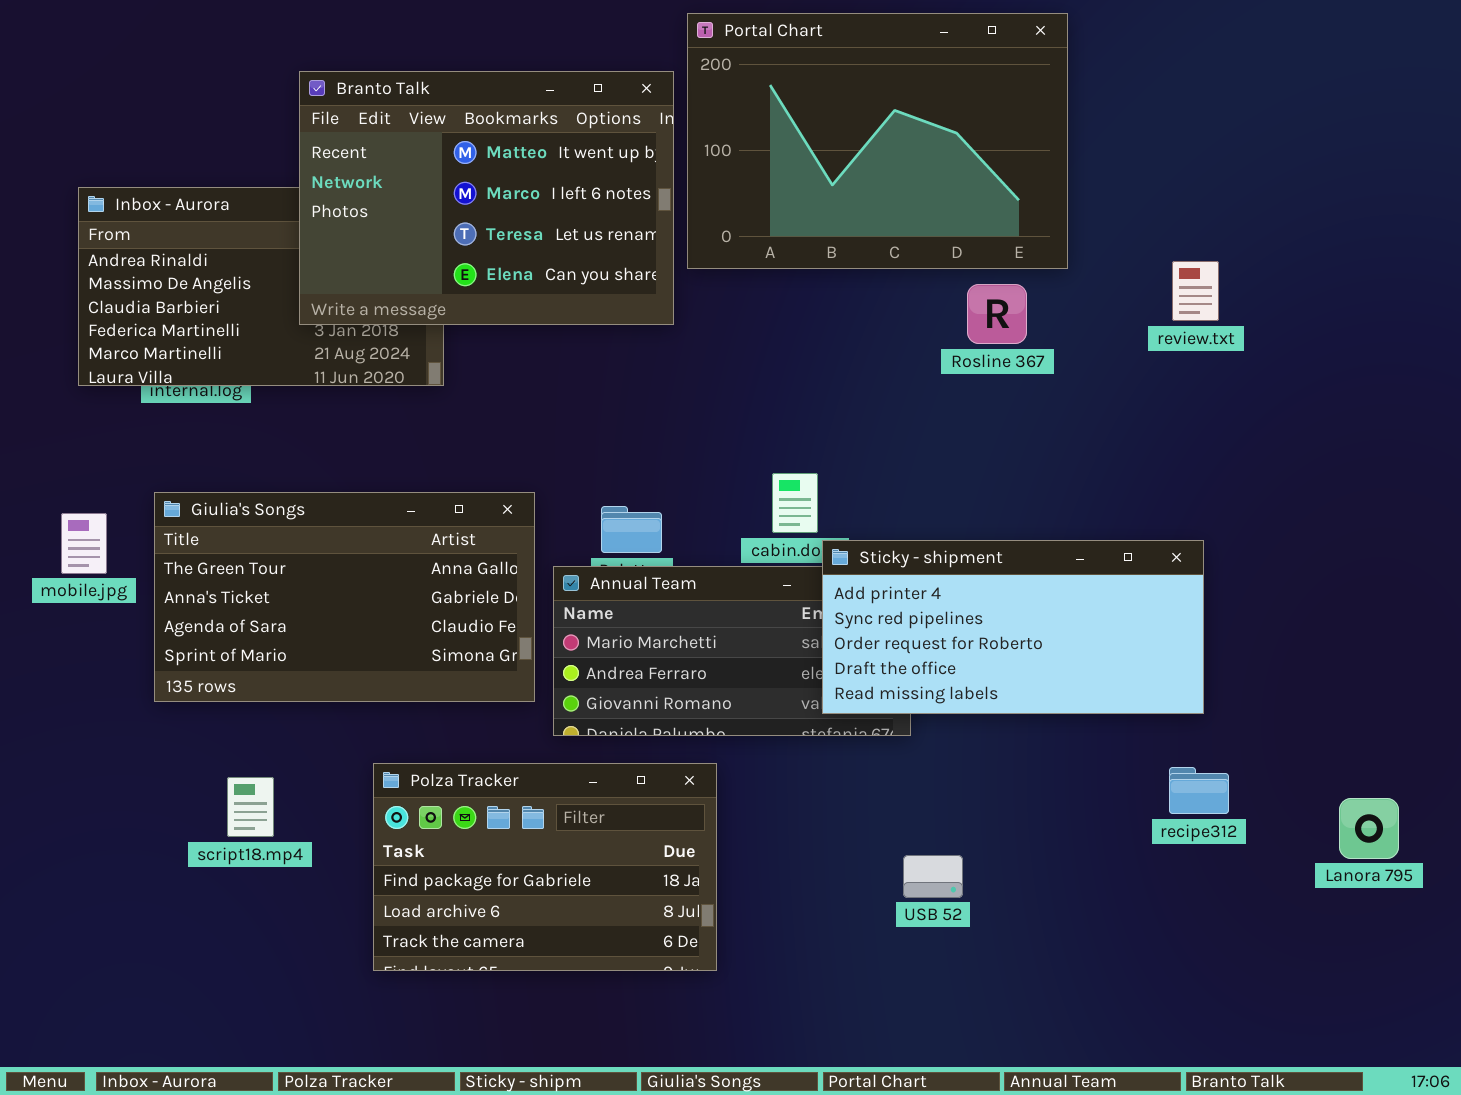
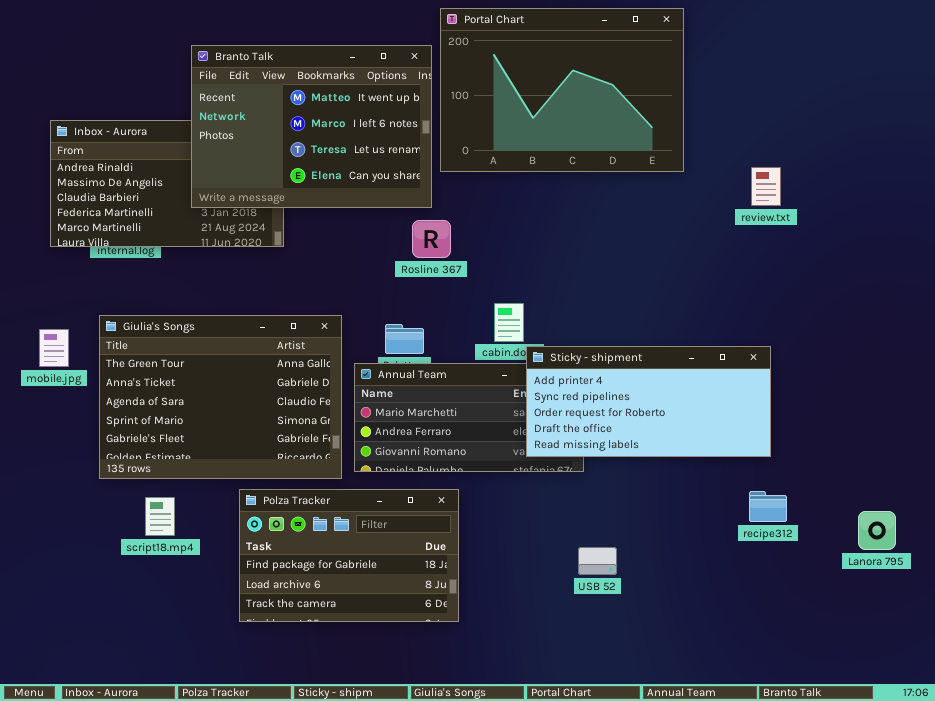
Rosline 367: [967,284,1027,344] -> [412,220,451,258], moved
Giulia's Songs: [154,492,535,702] -> [99,315,342,479], resized

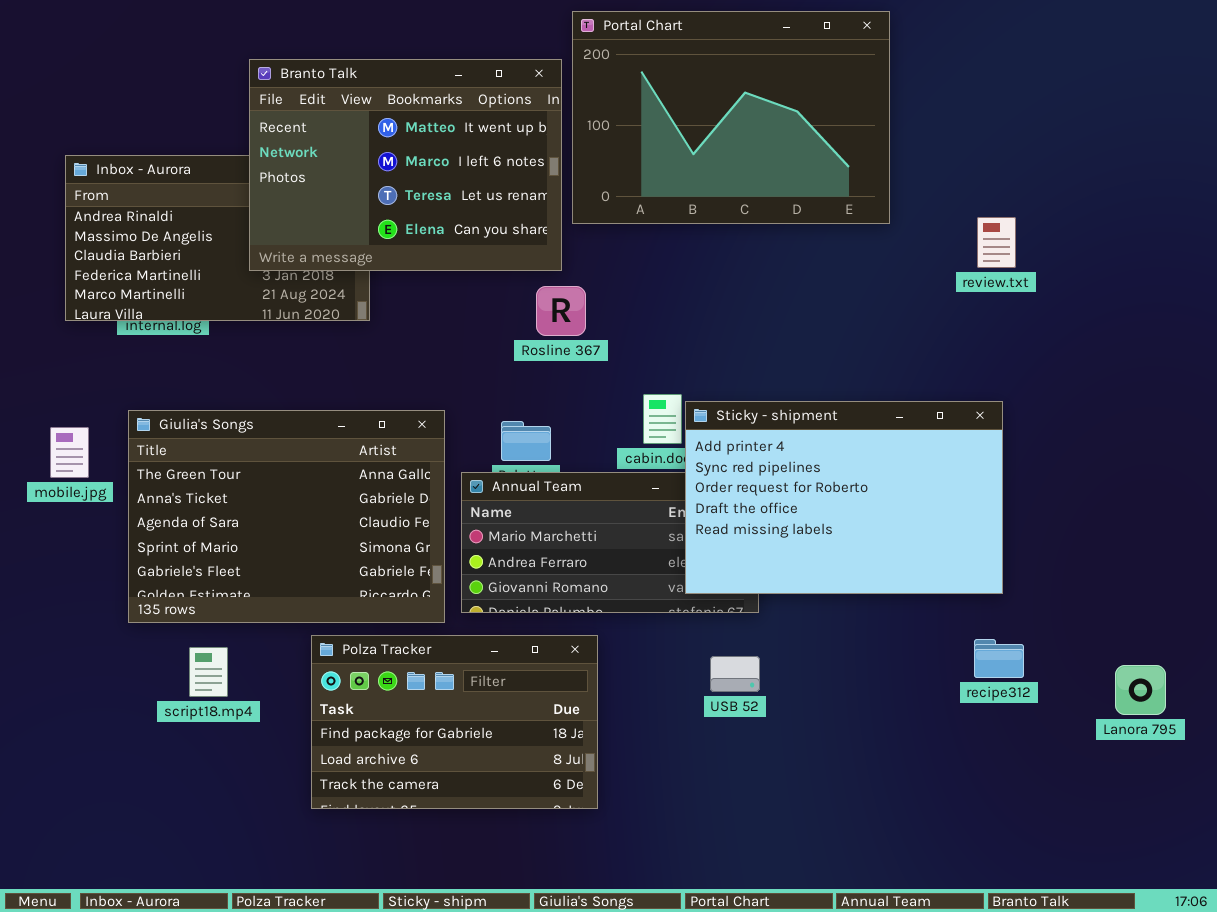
Sticky - shipment: [526,346,771,457] -> [685,401,1003,594], resized
USB 52: [578,547,617,575] -> [710,656,760,692], moved

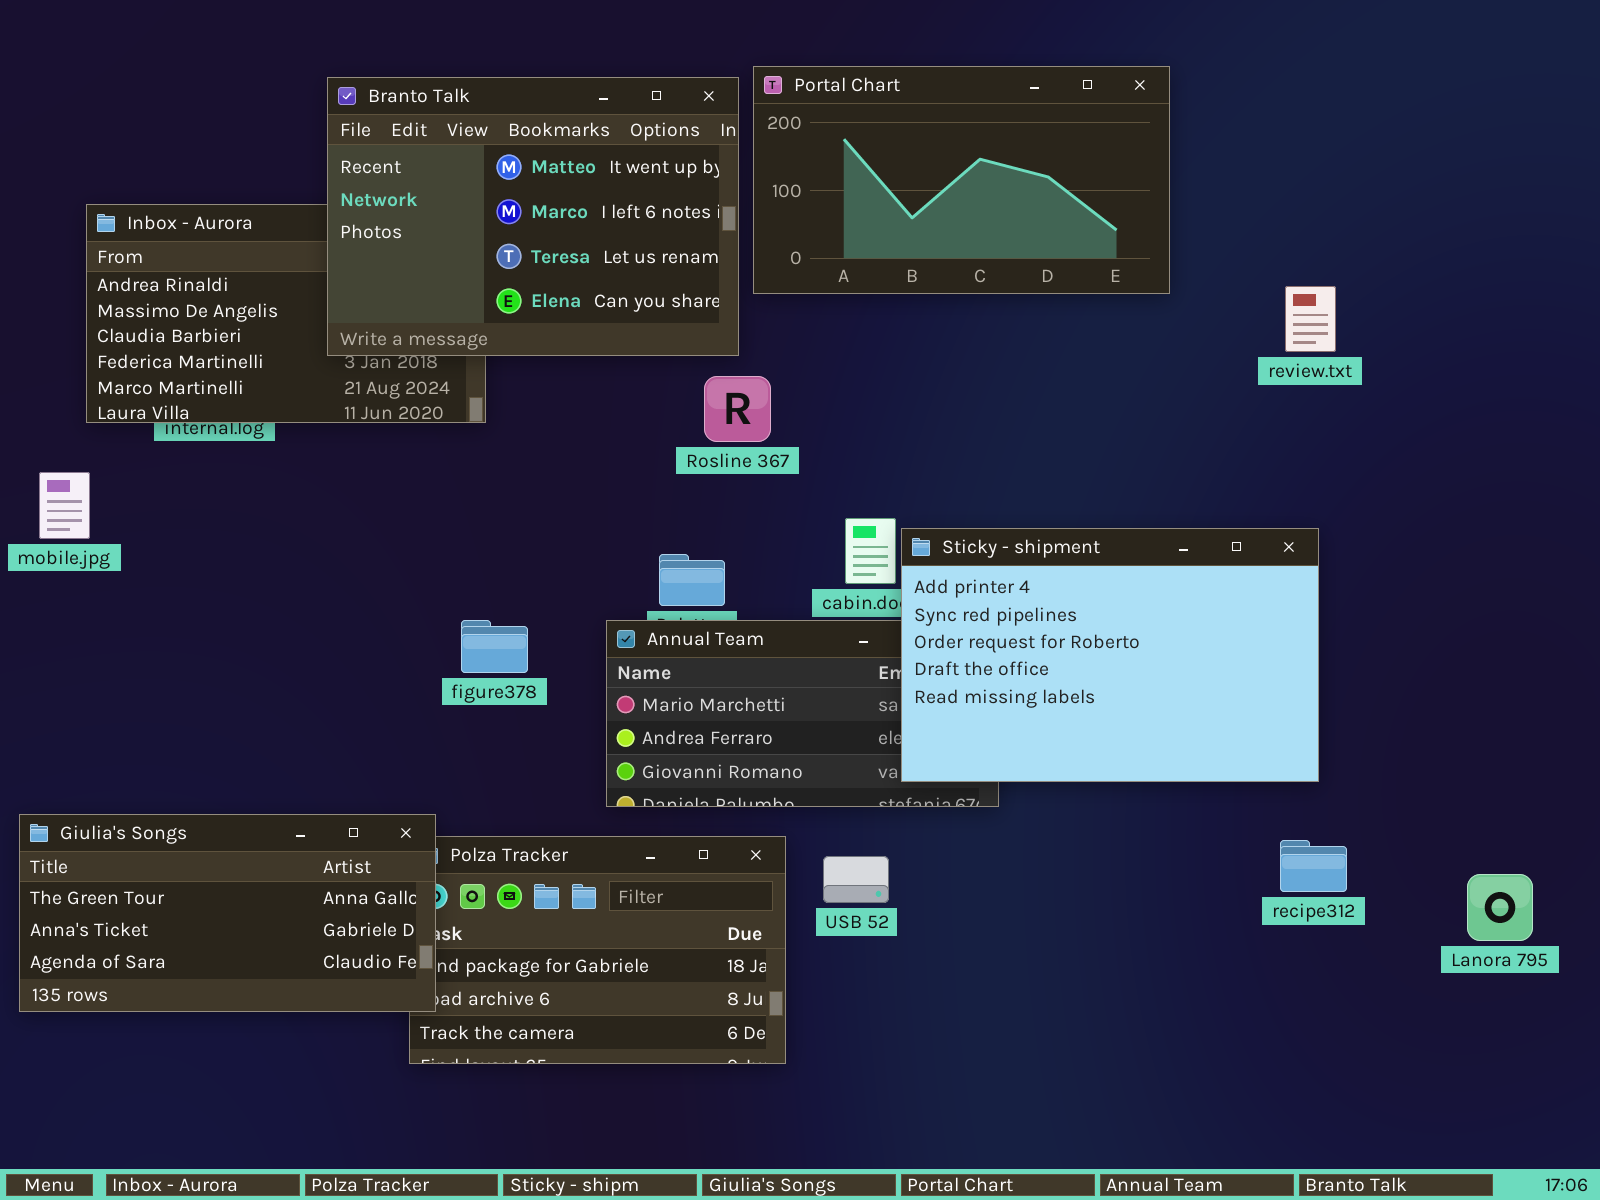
Portal Chart: [572,11,890,224] -> [753,66,1170,294], resized
Giulia's Songs: [128,410,445,623] -> [19,814,436,1012], moved, resized
mobile.jpg: [50,427,89,478] -> [39,472,90,539], moved
USB 52: [710,656,760,692] -> [823,856,889,903], moved

